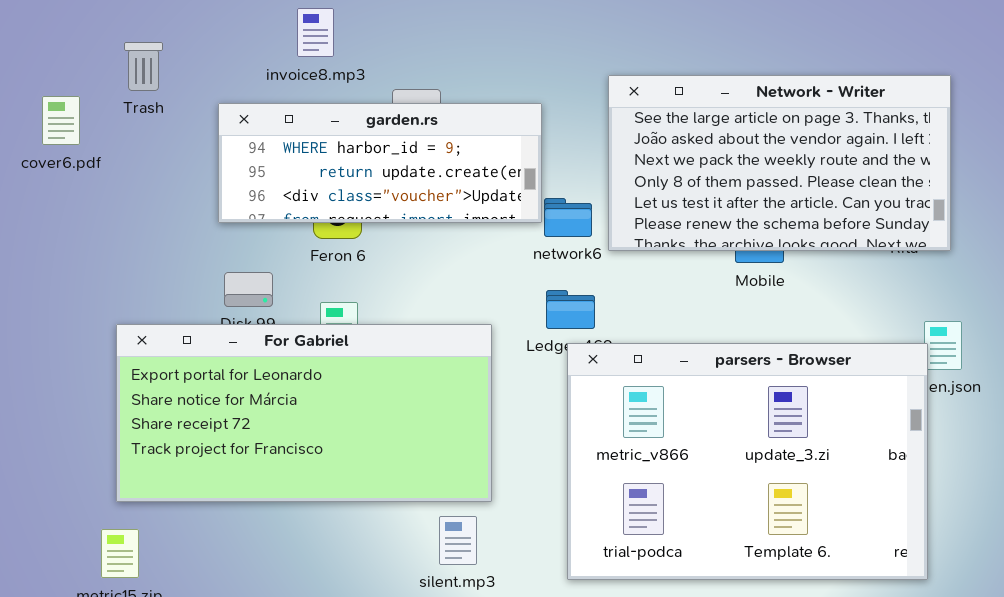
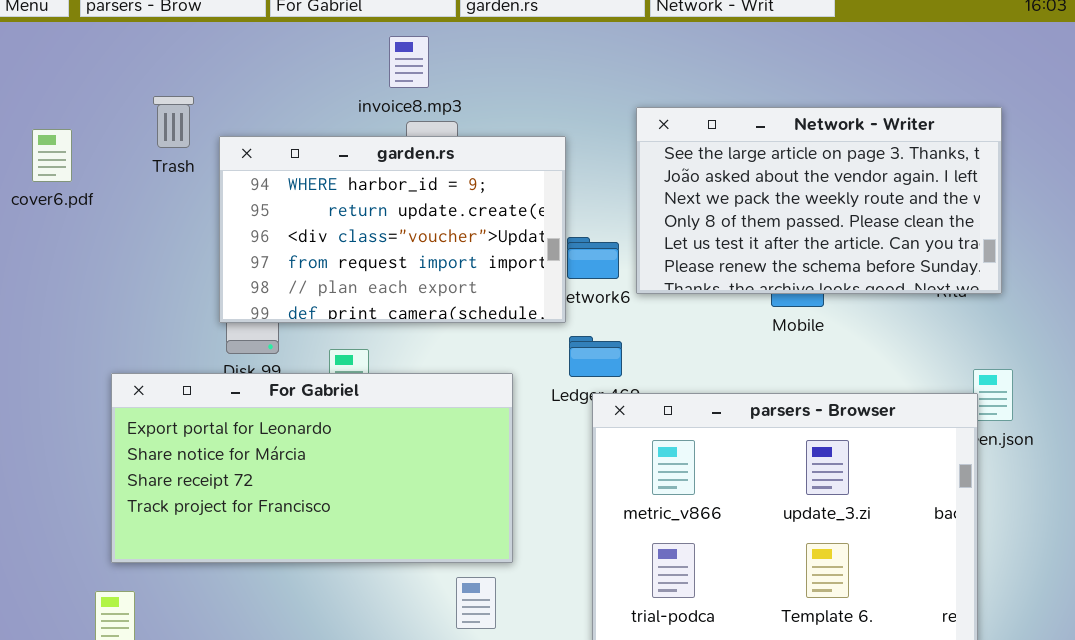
invoice8.mp3: [297,8,334,57] -> [389,36,429,88], moved
Trash: [124,42,163,91] -> [153,96,194,148], moved
garden.rs: [218,103,542,223] -> [219,136,566,323], resized

